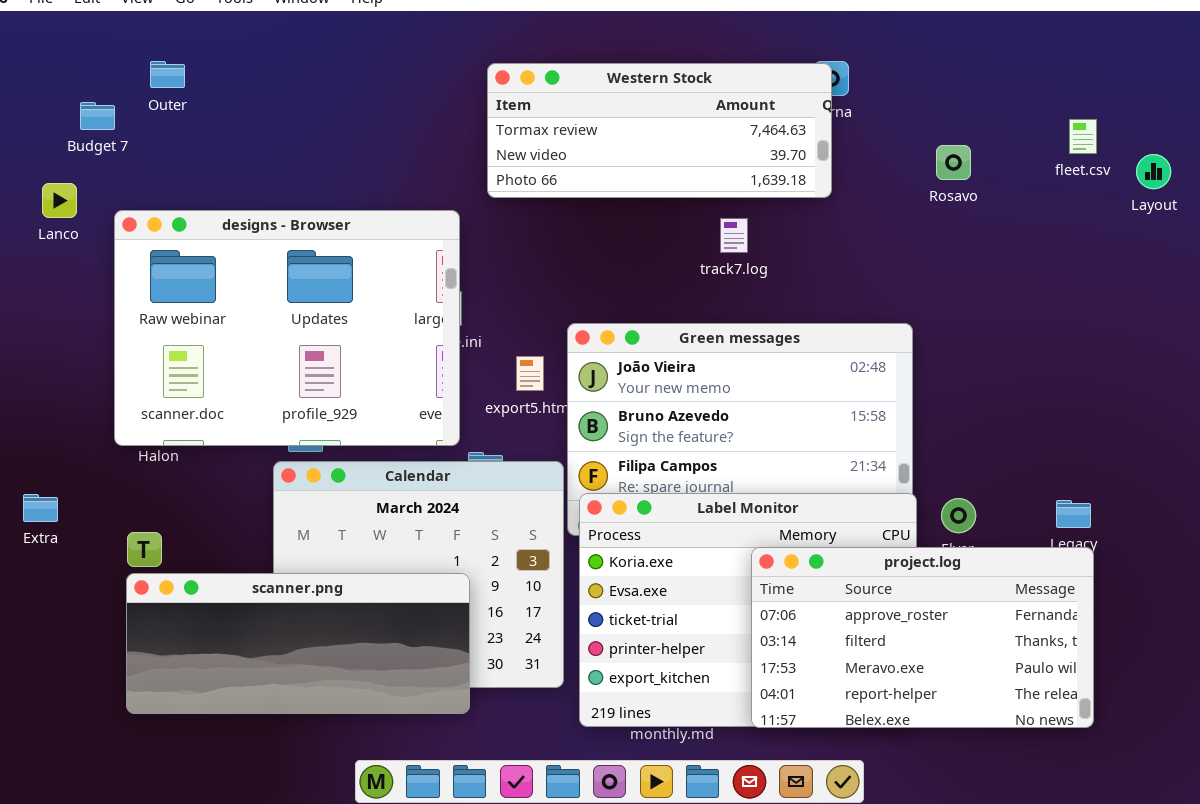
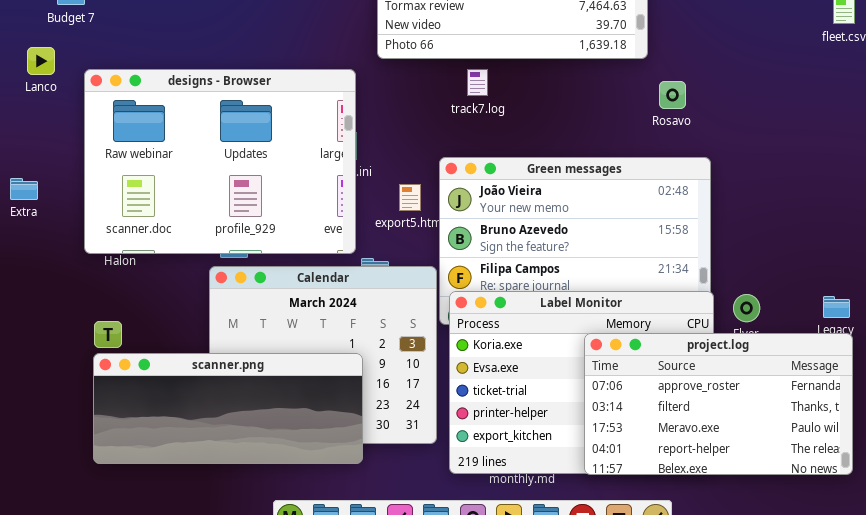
Rosavo: [936,145,971,180] -> [659,81,686,109], moved
track7.log: [720,218,748,253] -> [467,69,488,96], moved
Extra: [23,494,58,522] -> [10,178,38,200], moved

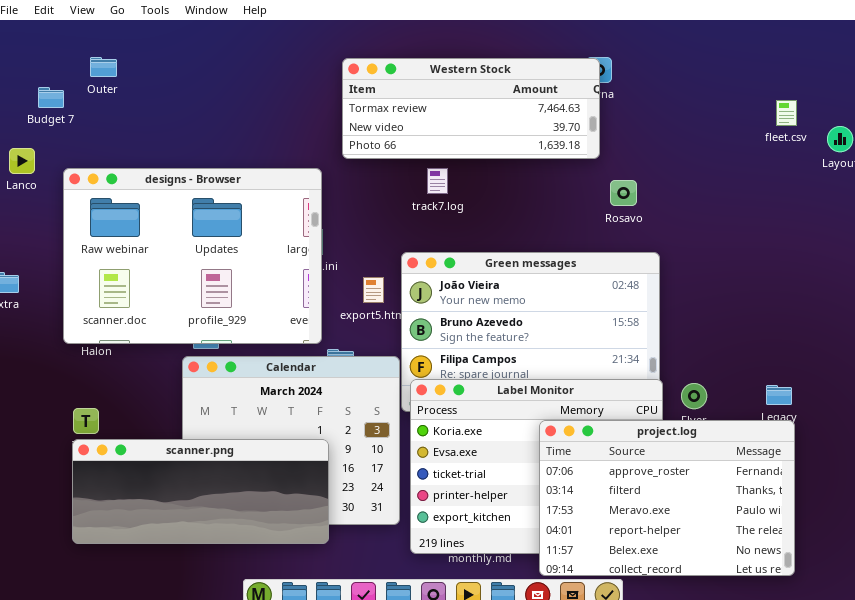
project.log: [584,333,853,475] -> [539,420,795,576], resized

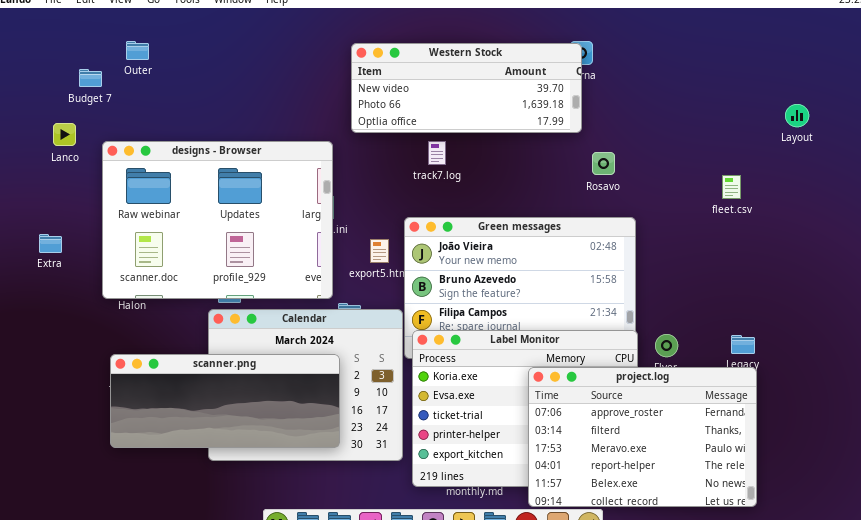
Western Stock: [342,58,600,159] -> [351,43,582,133], scrolled down 1 row
fleet.csv: [776,100,797,126] -> [722,175,741,199], moved
scanner.png: [72,439,329,544] -> [110,354,340,448], moved

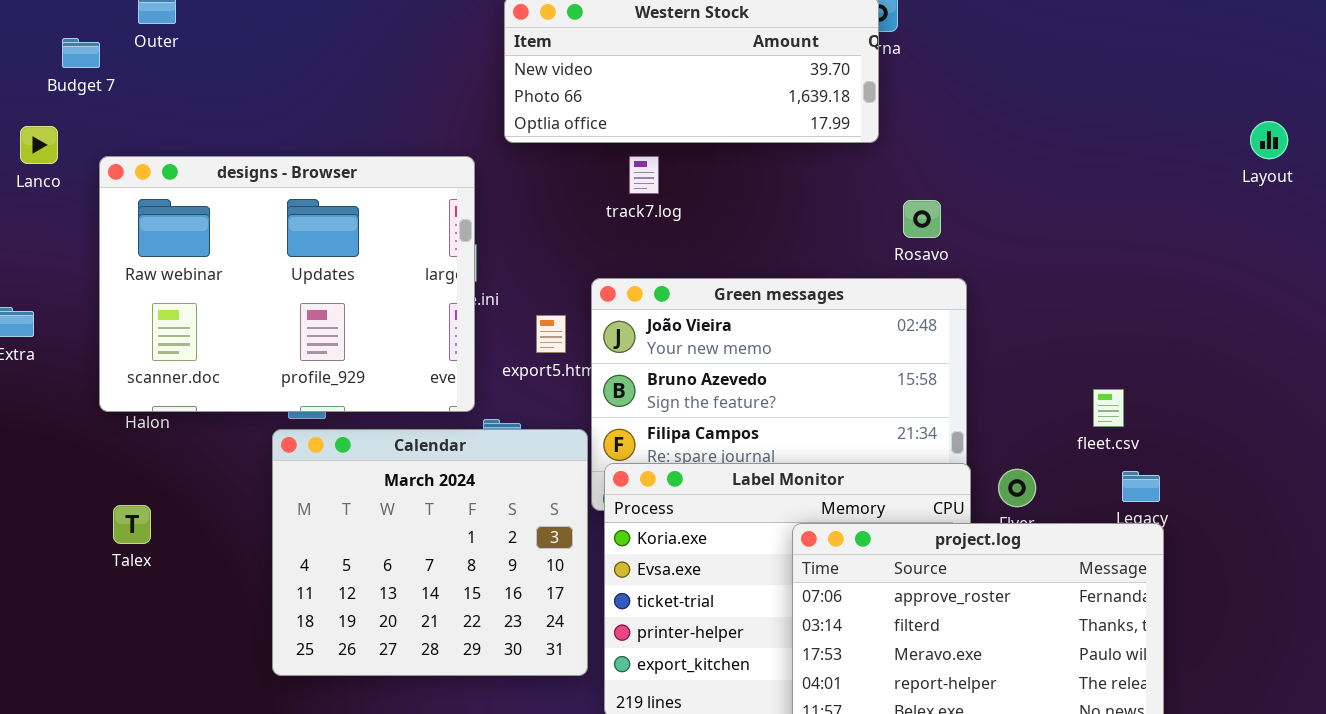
Layout: [785,104,809,127] -> [1250,121,1288,159], moved
Rosavo: [592,152,615,175] -> [903,200,941,238], moved
fleet.csv: [722,175,741,199] -> [1093,389,1124,427], moved
scanner.png: [110,354,340,448] -> none, closed

